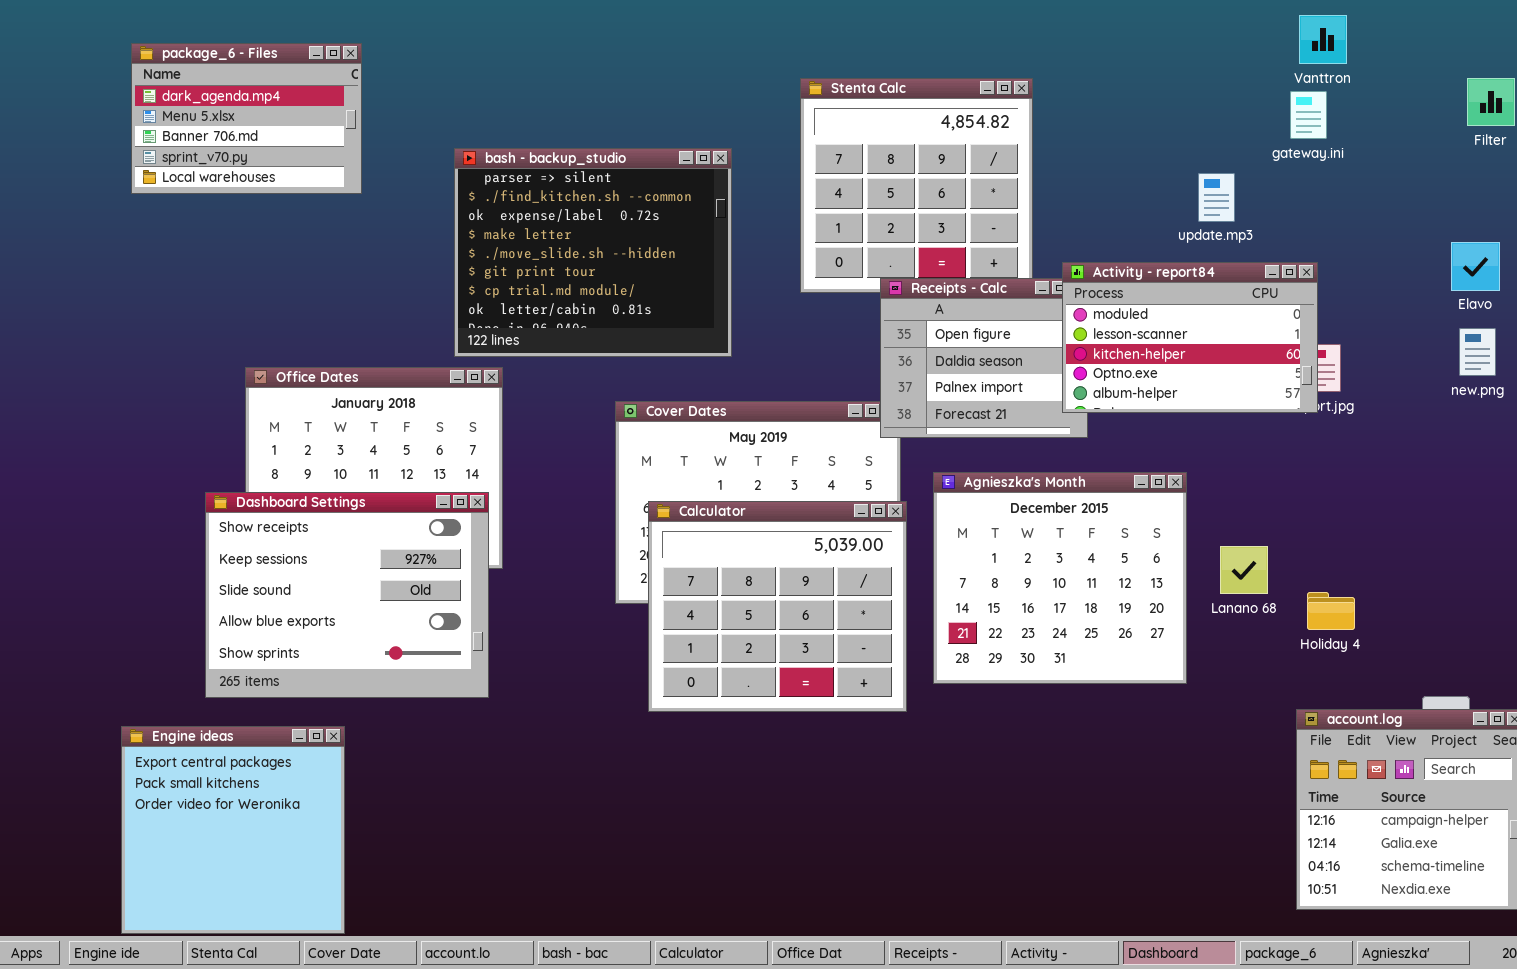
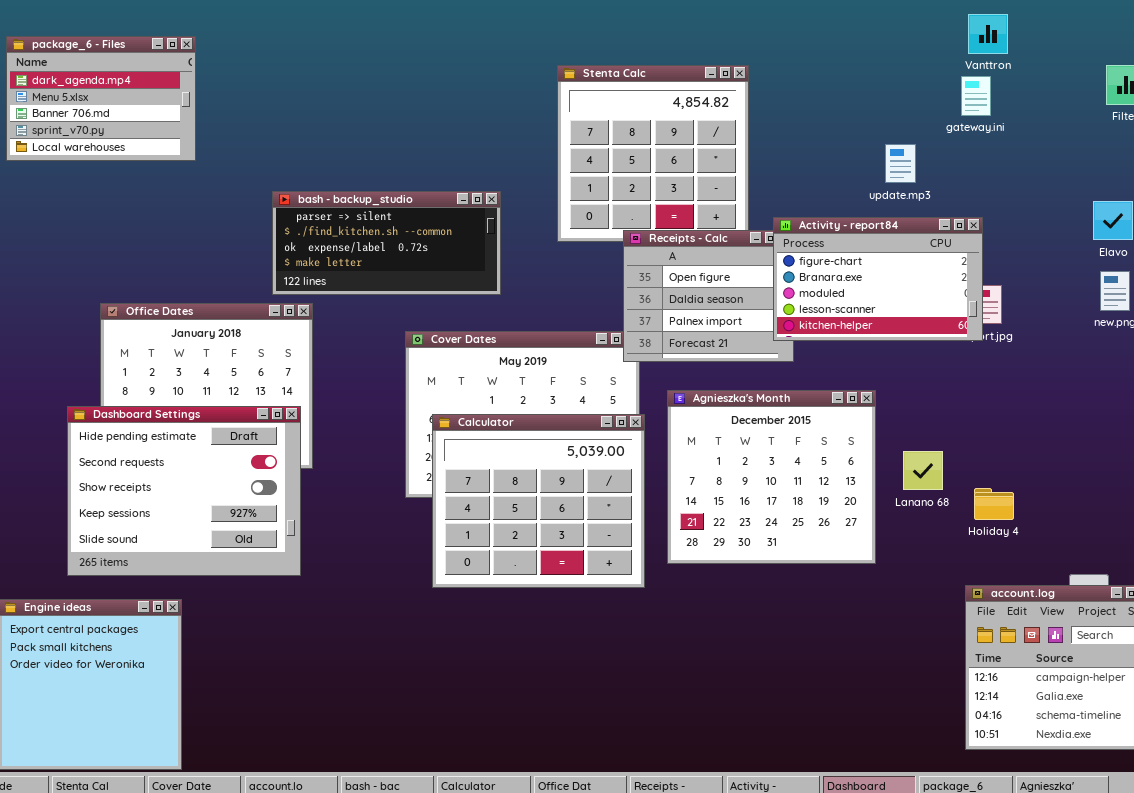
bash - backup_studio: [454,148,732,357] -> [272,191,501,295], resized
Activity - report84: [1062,262,1318,413] -> [773,217,983,341], scrolled up 2 rows
Dashboard Settings: [205,492,489,698] -> [67,406,301,576], scrolled up 2 rows

